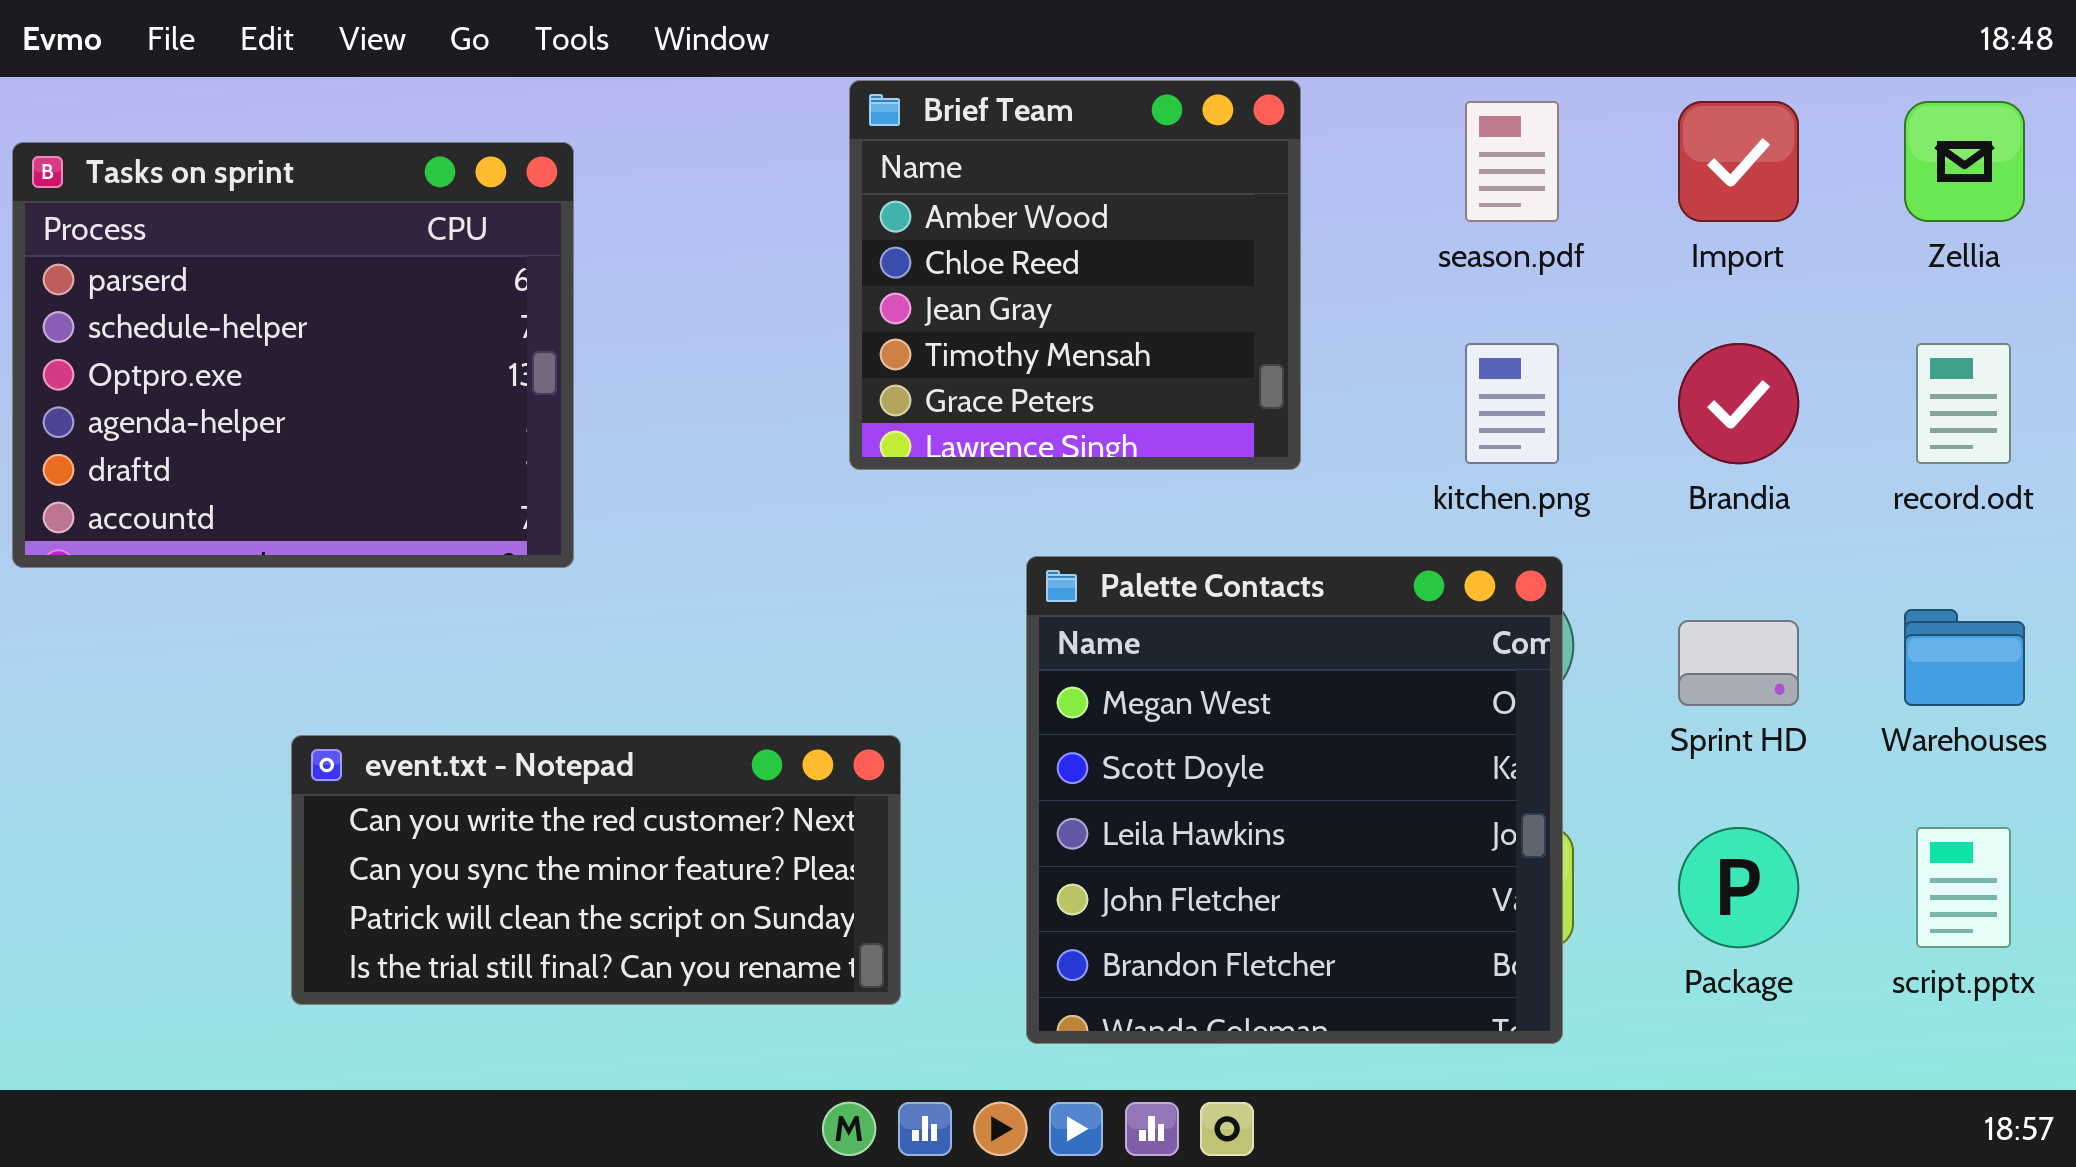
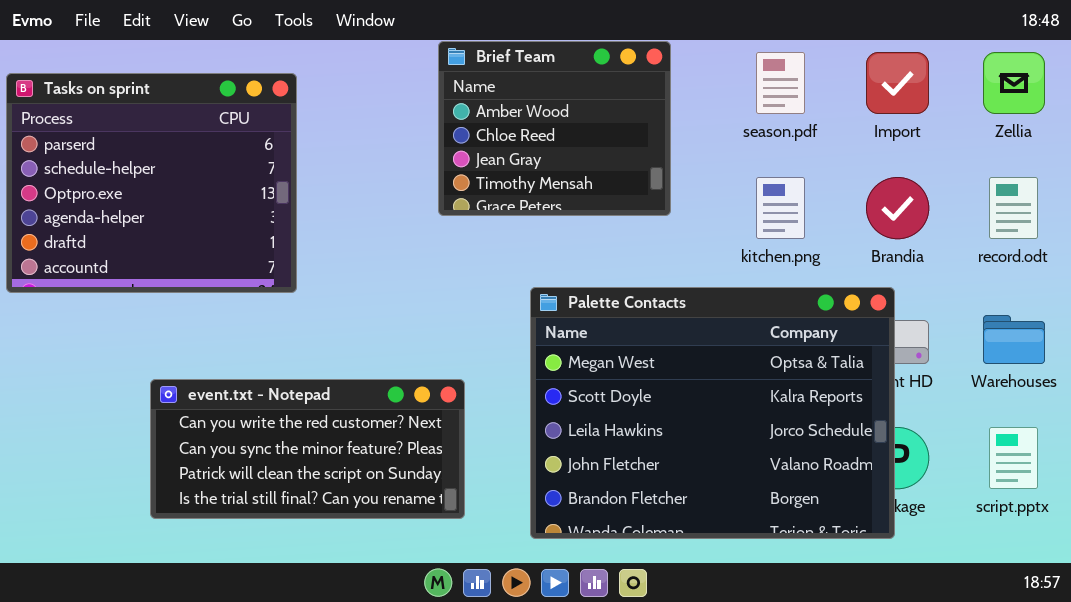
Brief Team: [849,80,1301,470] -> [438,41,671,216], resized
Palette Contacts: [1026,556,1563,1044] -> [530,287,895,539], resized

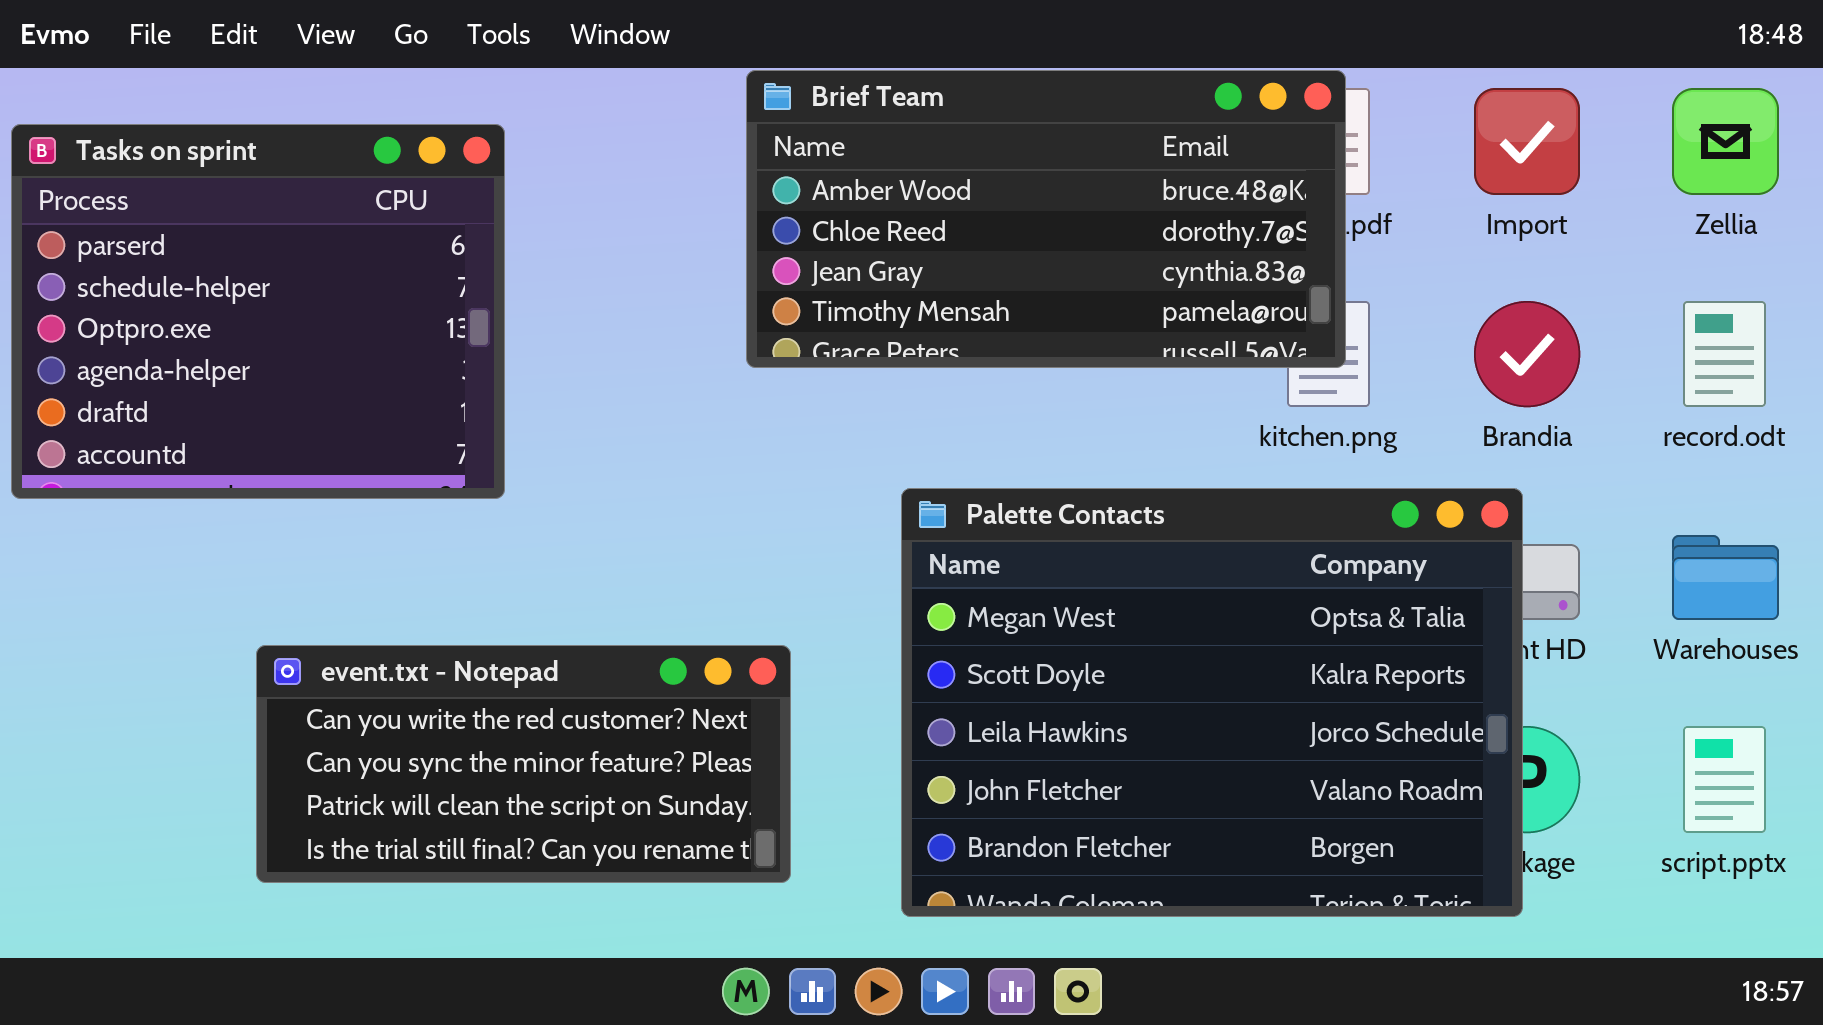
Brief Team: [438,41,671,216] -> [746,70,1346,368], resized

